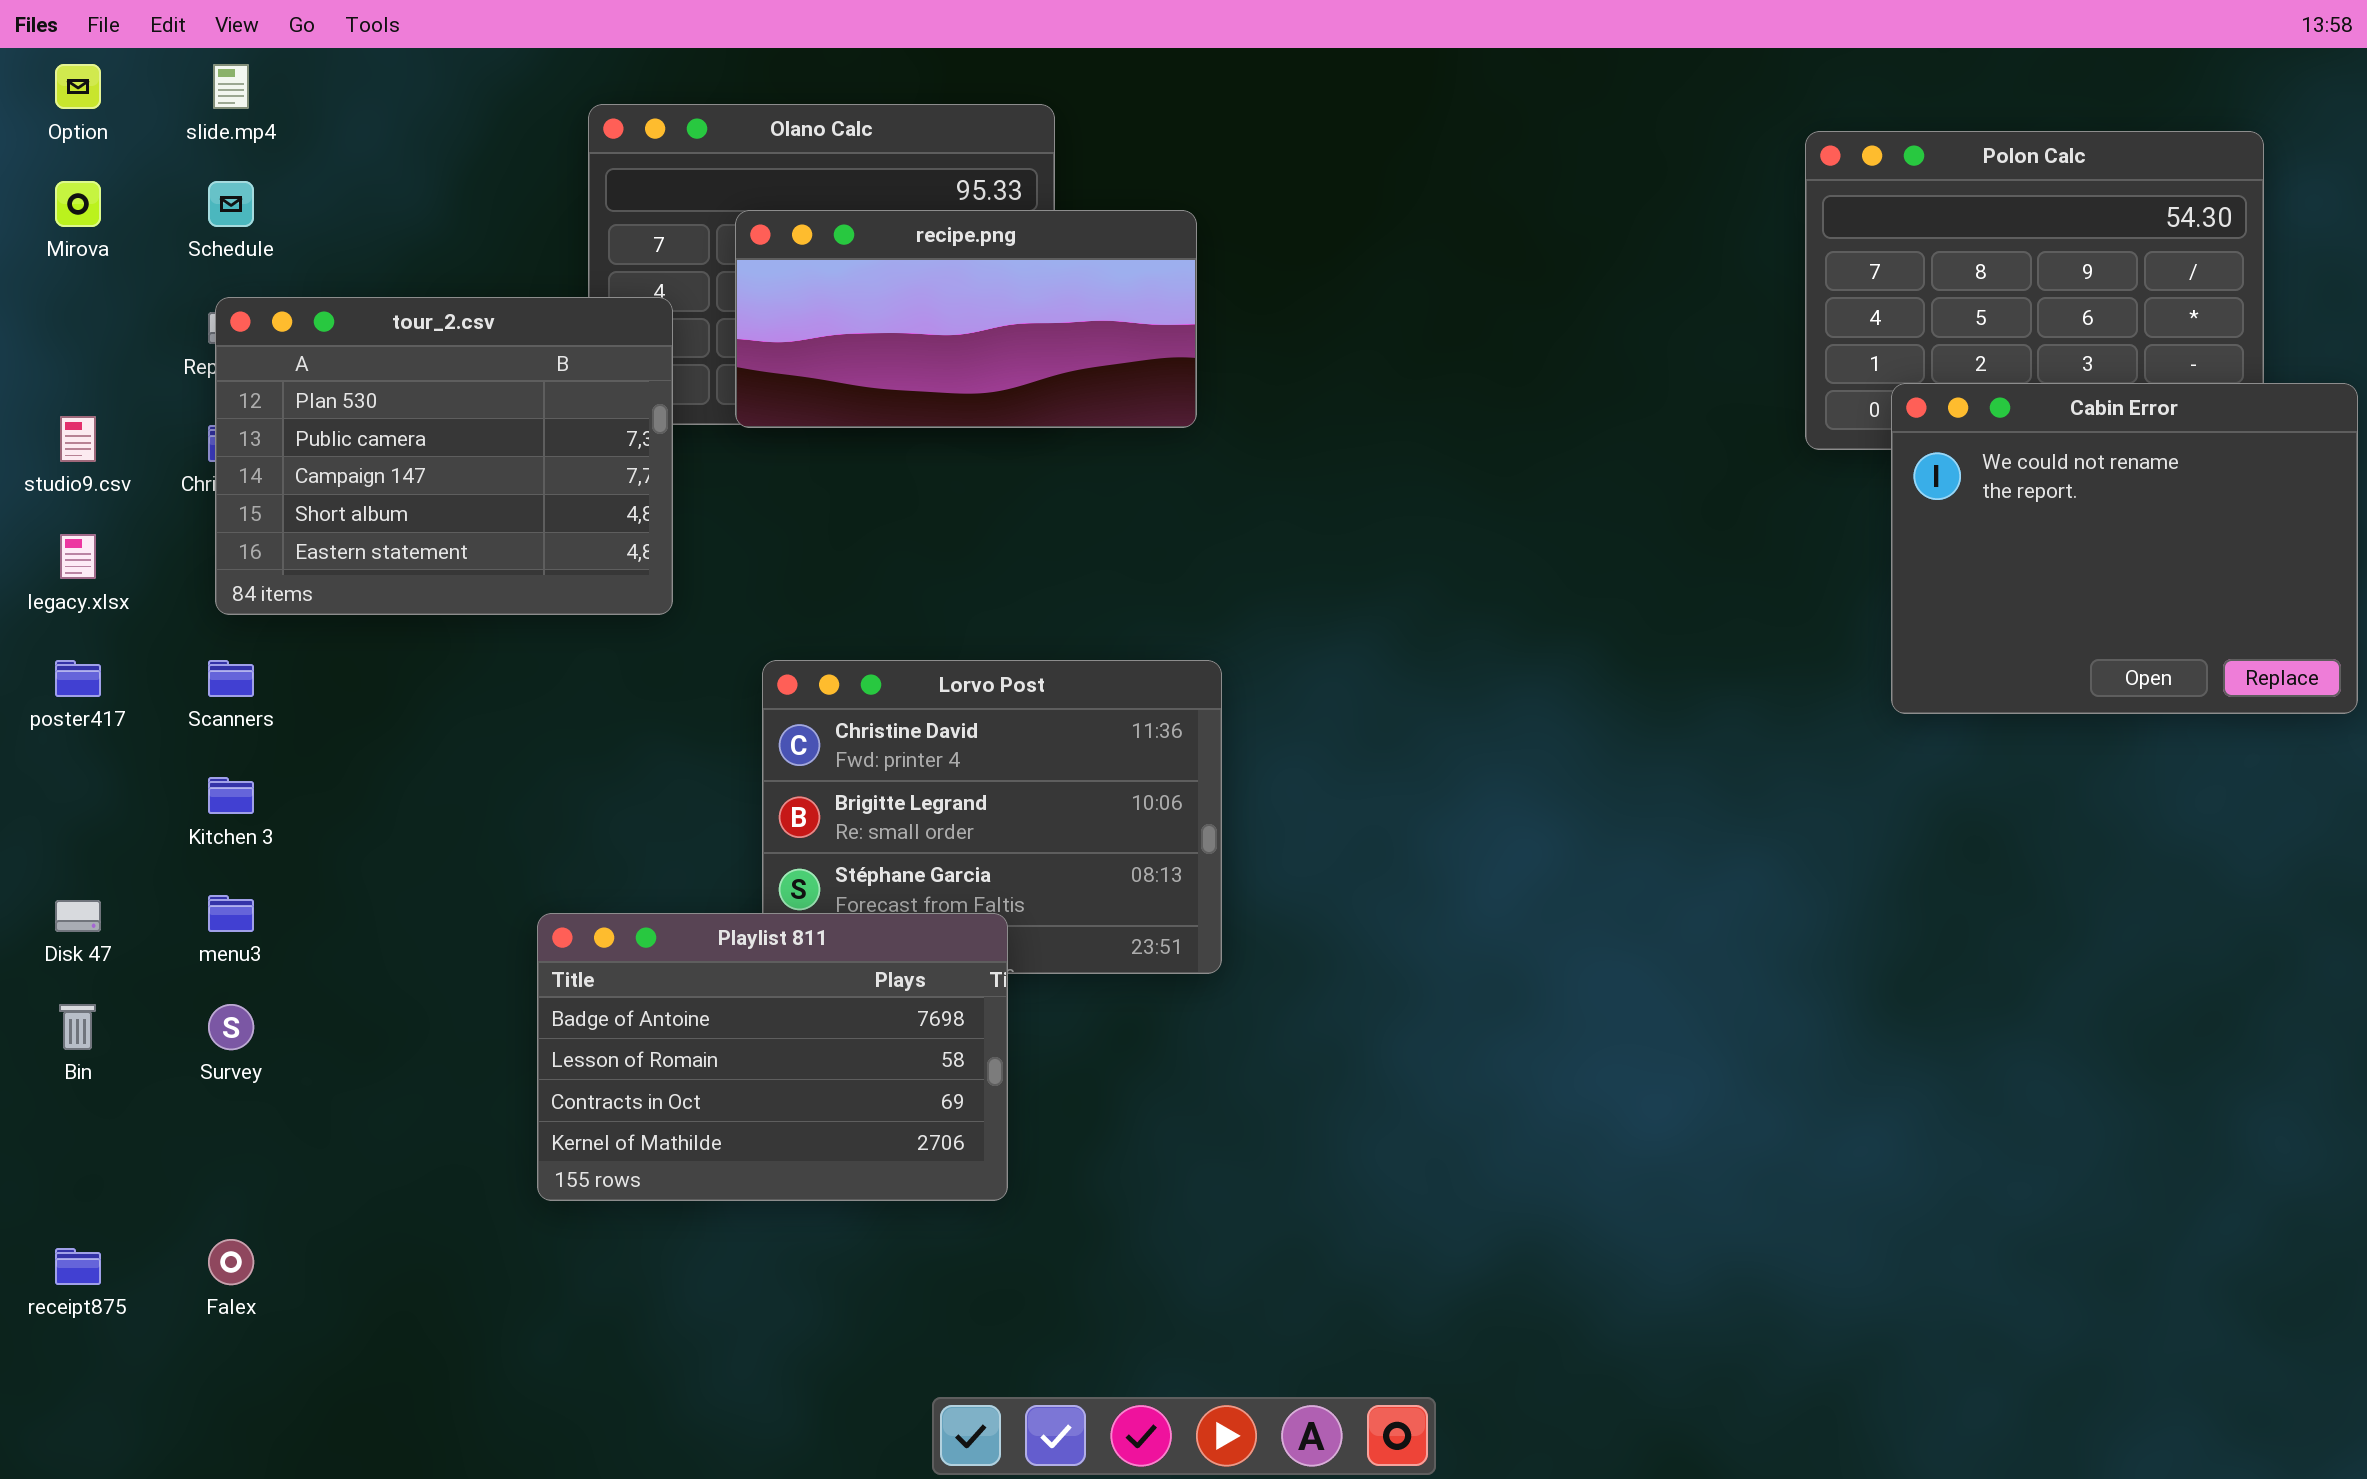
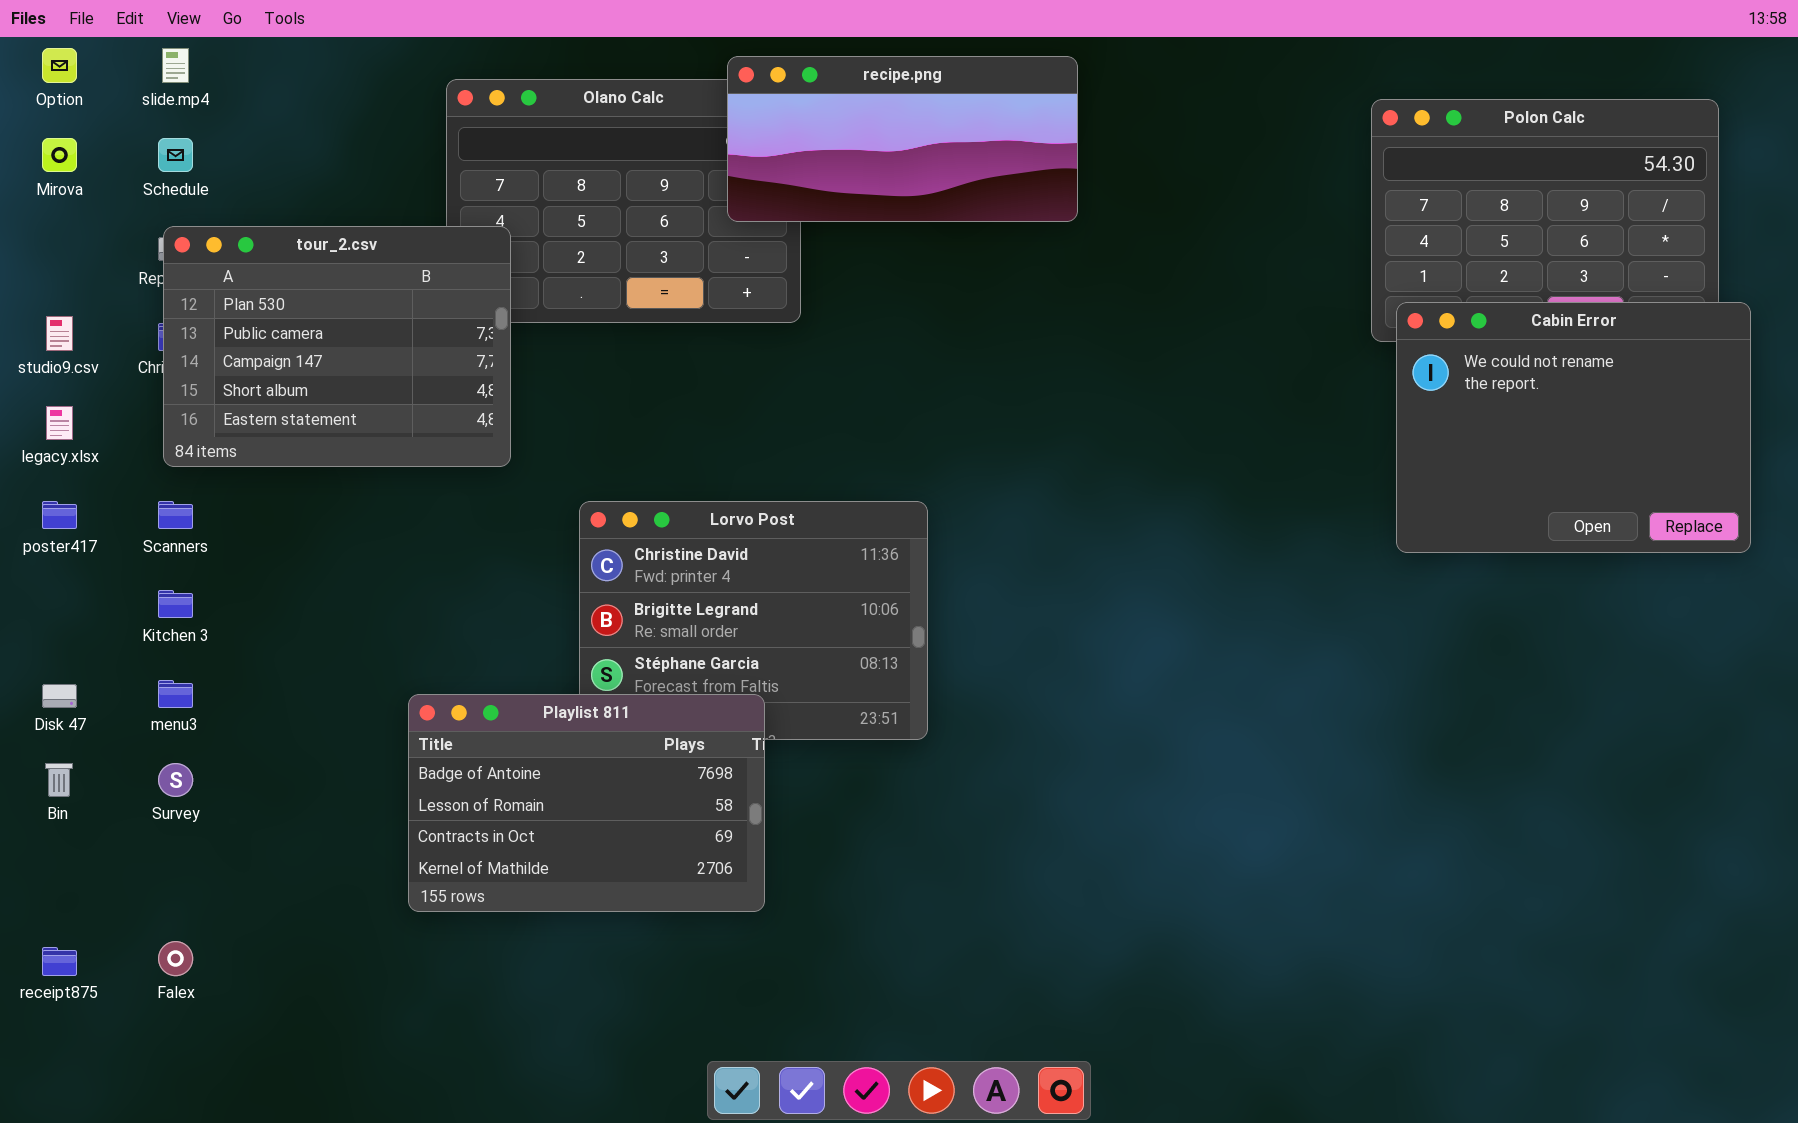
recipe.png: [735,210,1197,428] -> [727,56,1078,222], moved
Cabin Error: [1891,383,2358,714] -> [1396,302,1751,553], moved

